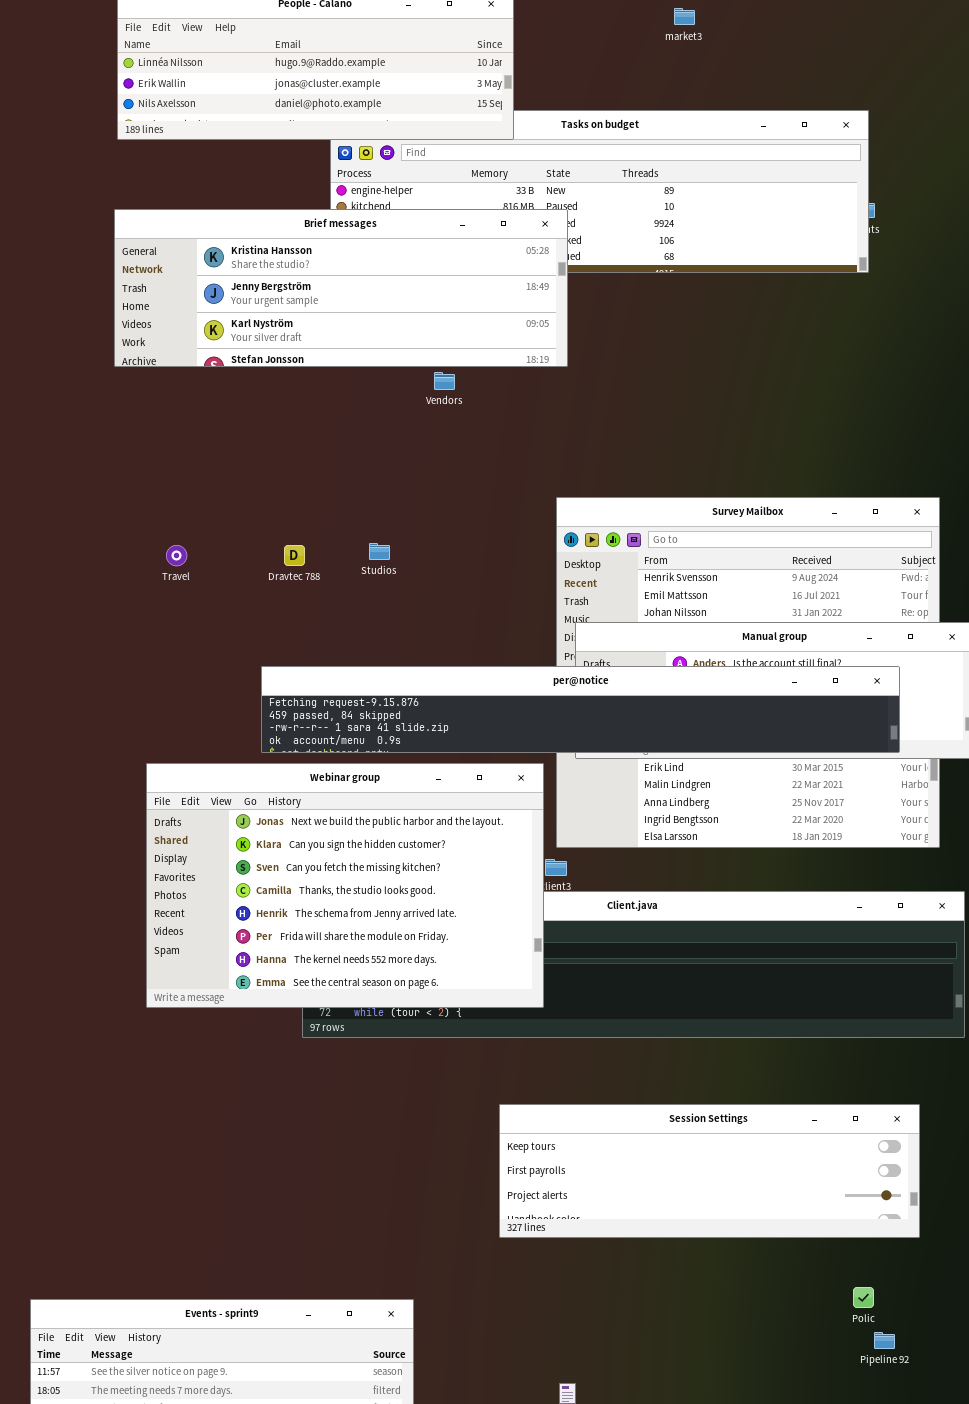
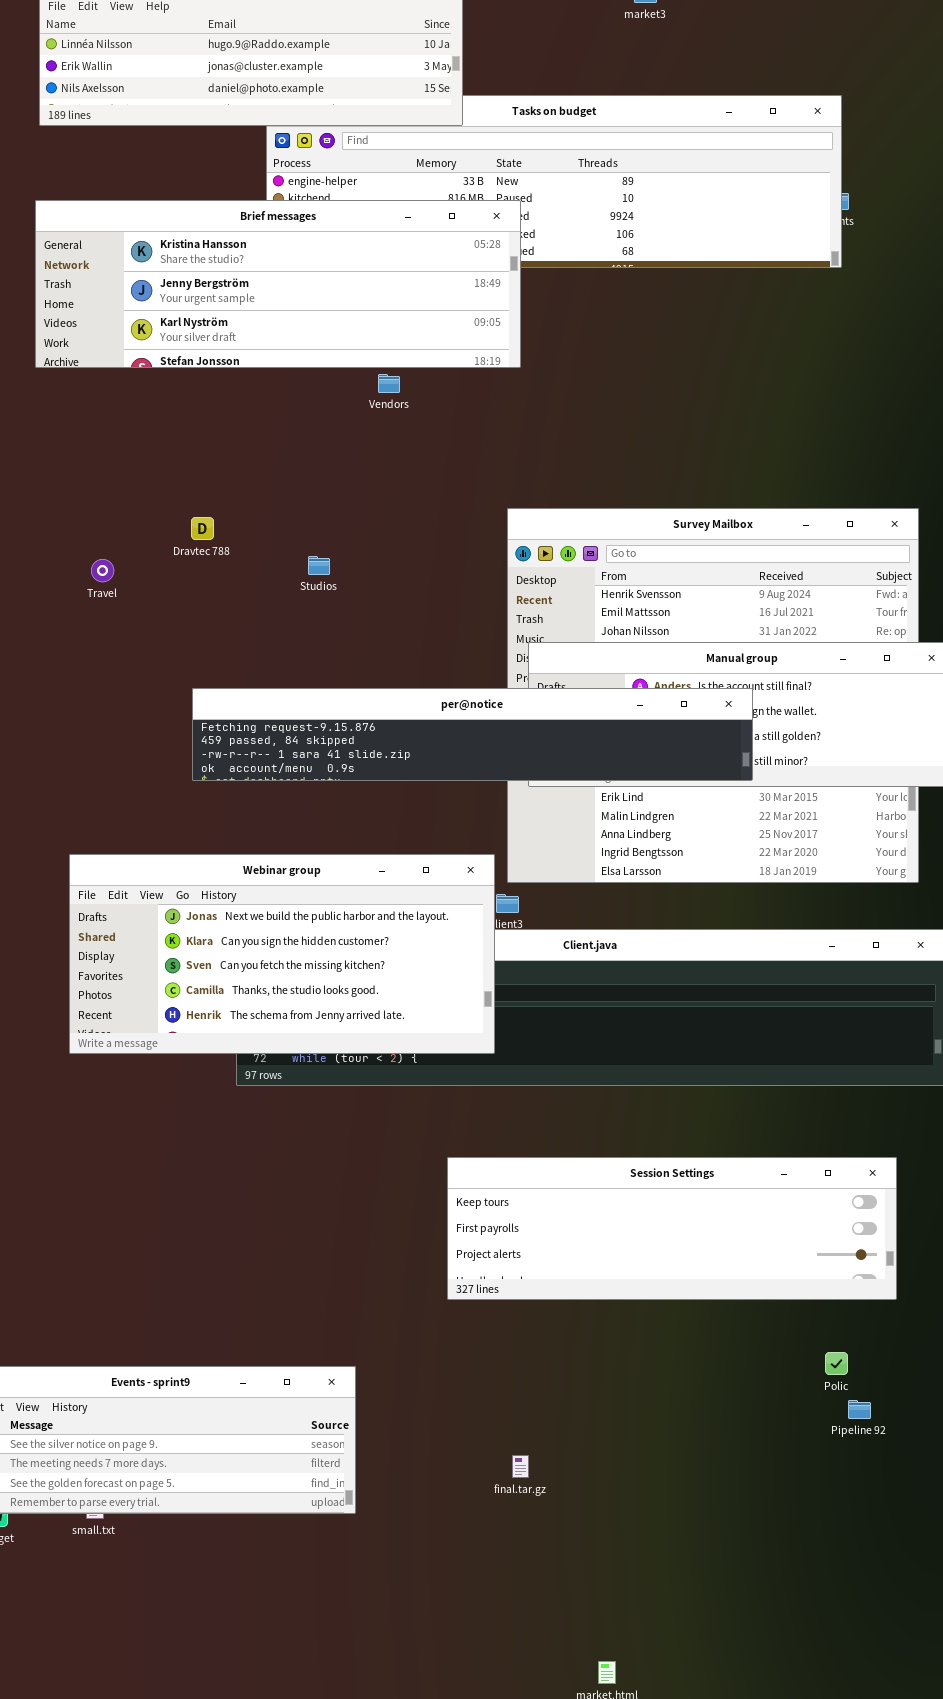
Dravtec 788: [284,545,305,566] -> [191,517,214,540], moved
per@notice: [261,666,900,753] -> [192,688,753,781], resized
Webinar group: [146,763,544,1008] -> [69,854,495,1054], resized

